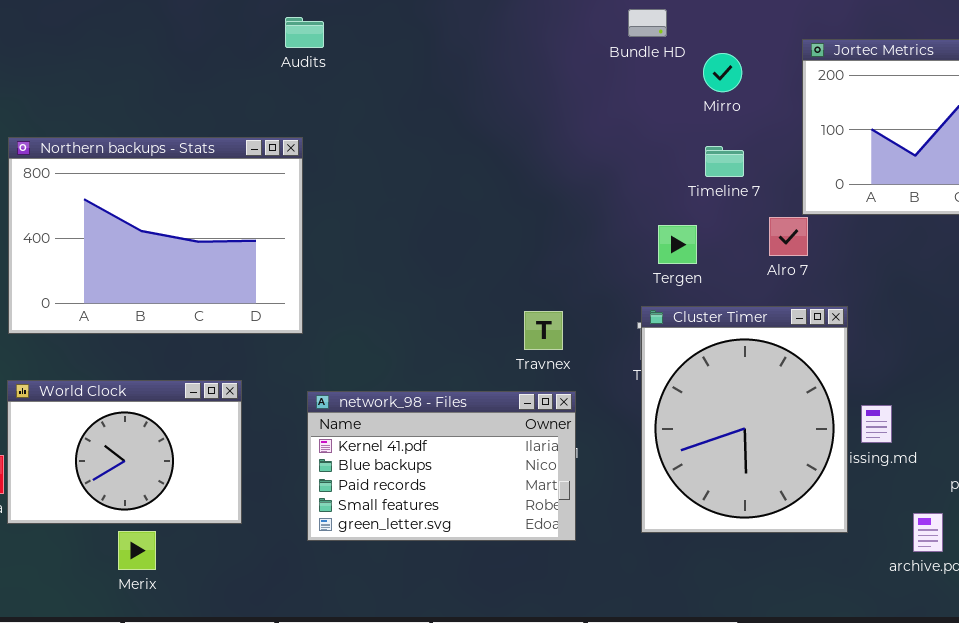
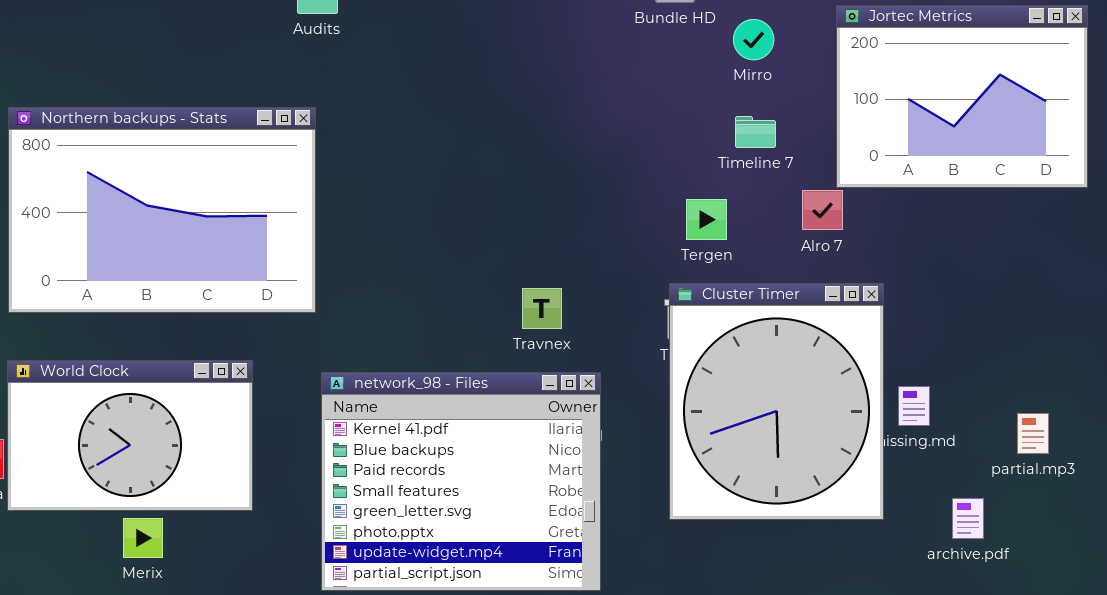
Travnex: [524,311,563,350] -> [522,288,562,329], moved
network_98 - Files: [307,391,576,541] -> [321,372,601,591], resized

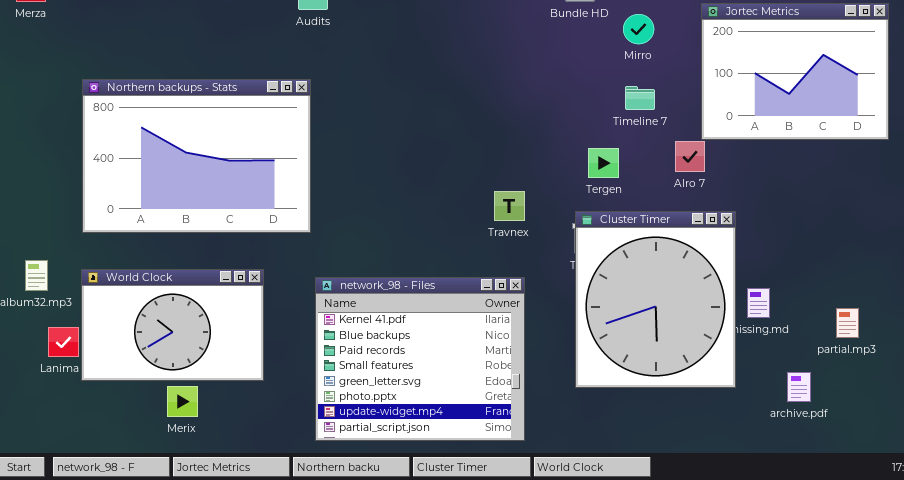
Travnex: [522,288,562,329] -> [494,191,525,221], moved

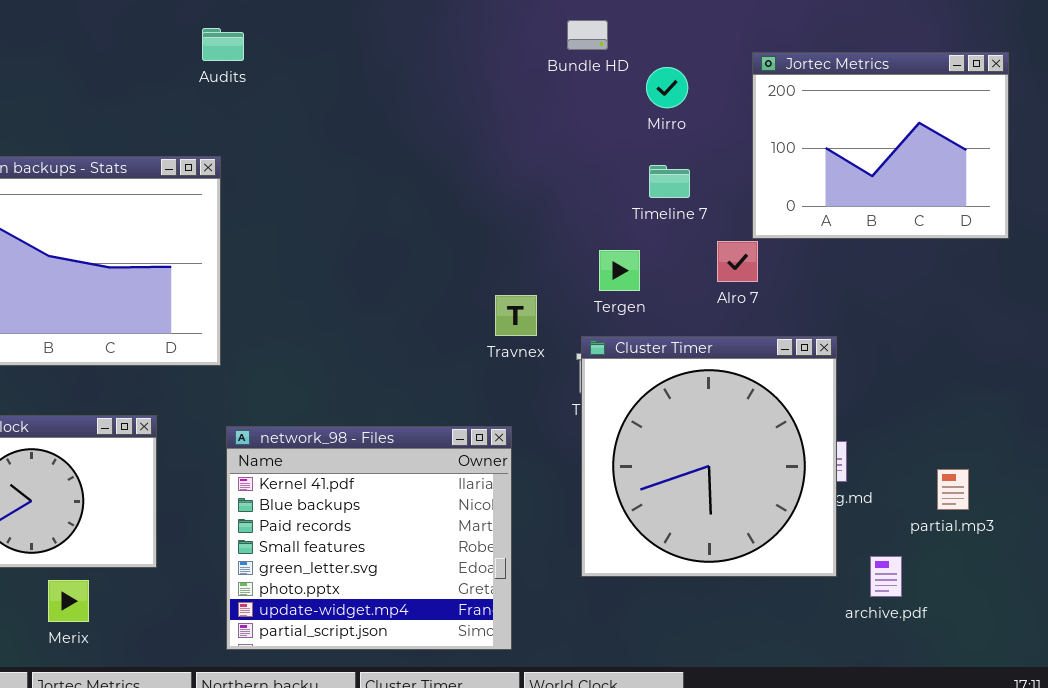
Travnex: [494,191,525,221] -> [495,295,537,336], moved
Cluster Timer: [575,211,736,388] -> [581,336,837,577], resized
Merix: [167,386,198,417] -> [48,580,89,622], moved

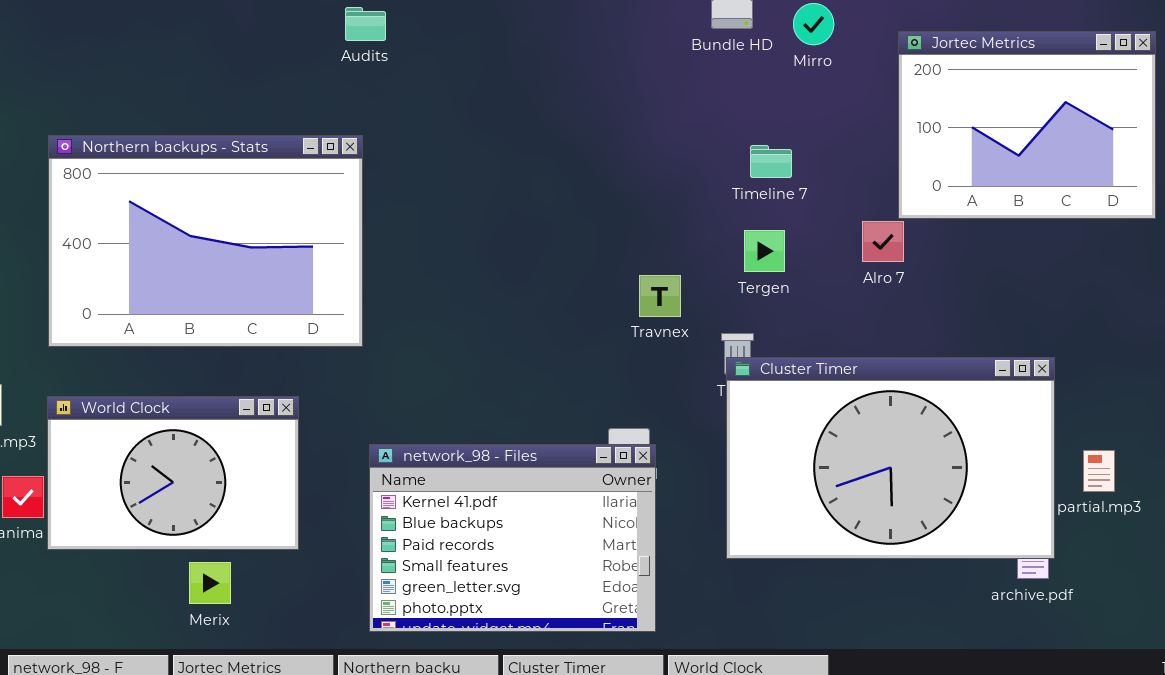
Mirro: [646,67,688,108] -> [793,3,834,45], moved
Timeline 7: [649,165,690,198] -> [750,145,792,178], moved
Cluster Timer: [581,336,837,577] -> [726,357,1055,559], resized
network_98 - Files: [226,426,512,650] -> [369,444,656,632], resized

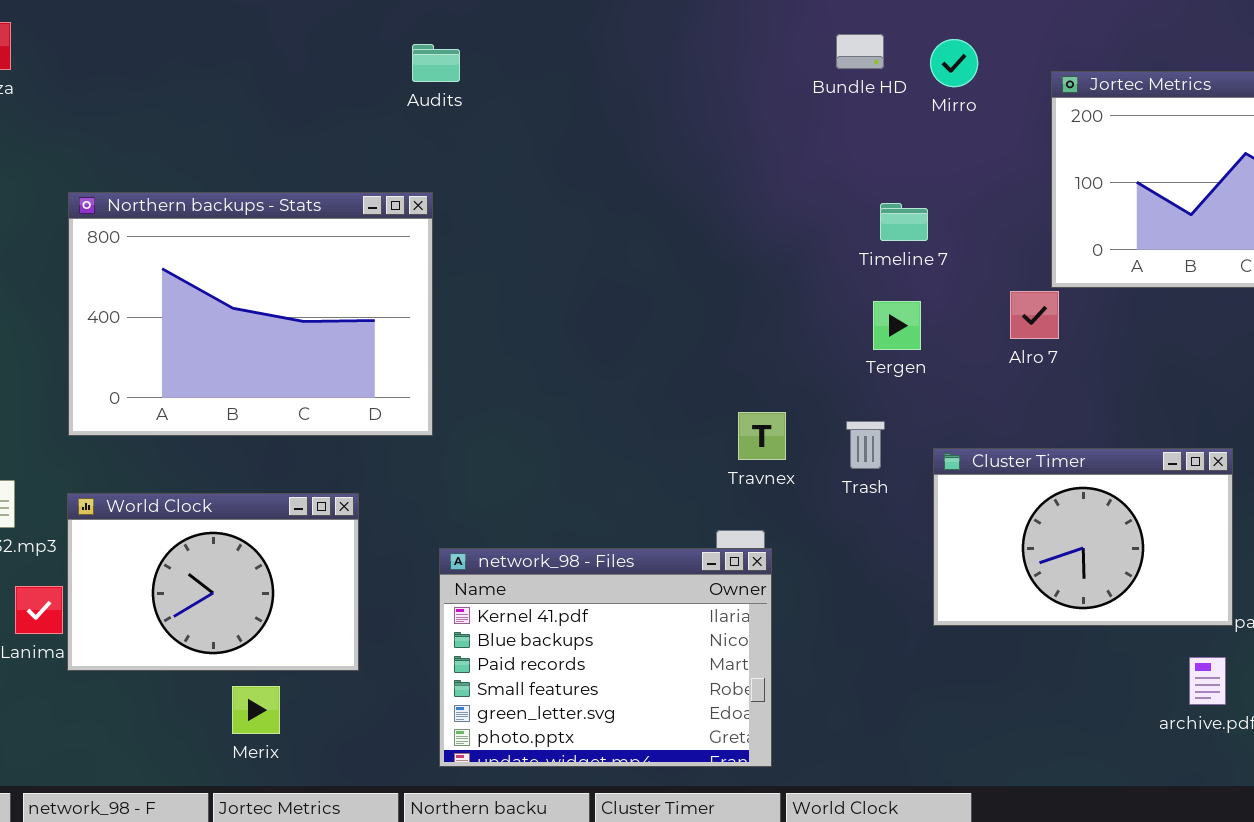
Travnex: [639,275,681,317] -> [738,412,786,460], moved
Cluster Timer: [726,357,1055,559] -> [933,448,1233,626], resized

